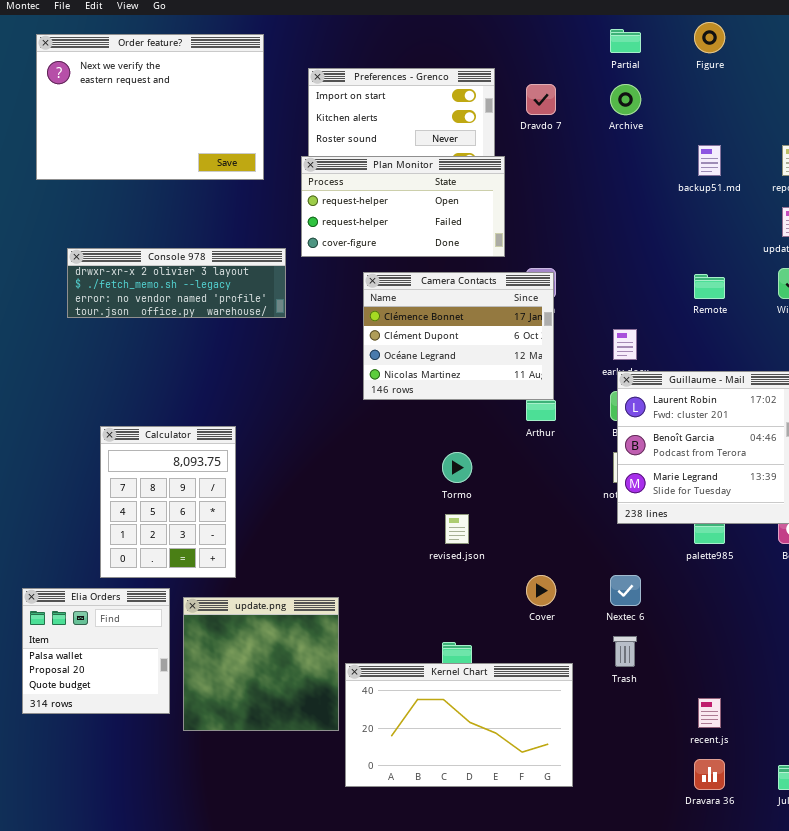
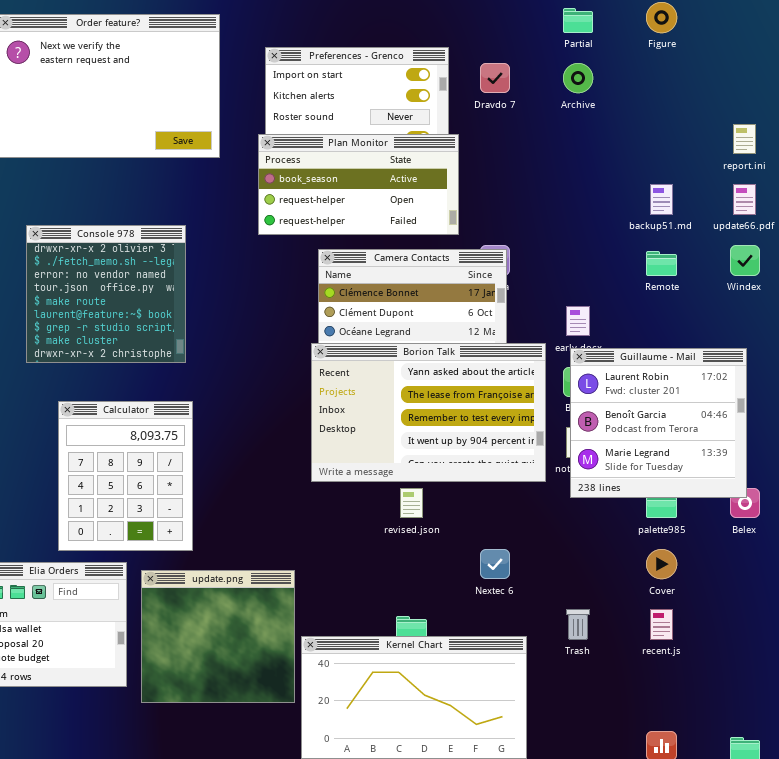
backup51.md: [698,145,721,176] -> [650,184,673,215], moved
Plan Monitor: [301,156,505,257] -> [258,134,459,235], scrolled up 1 row
Console 978: [67,248,286,318] -> [26,225,186,363], resized
Borion Talk: none -> [311,343,546,482], opened
Cover: [526,575,556,606] -> [646,549,677,579], moved
Nextec 6: [610,575,641,606] -> [480,549,510,579], moved
recent.js: [698,698,721,728] -> [650,609,673,640], moved

